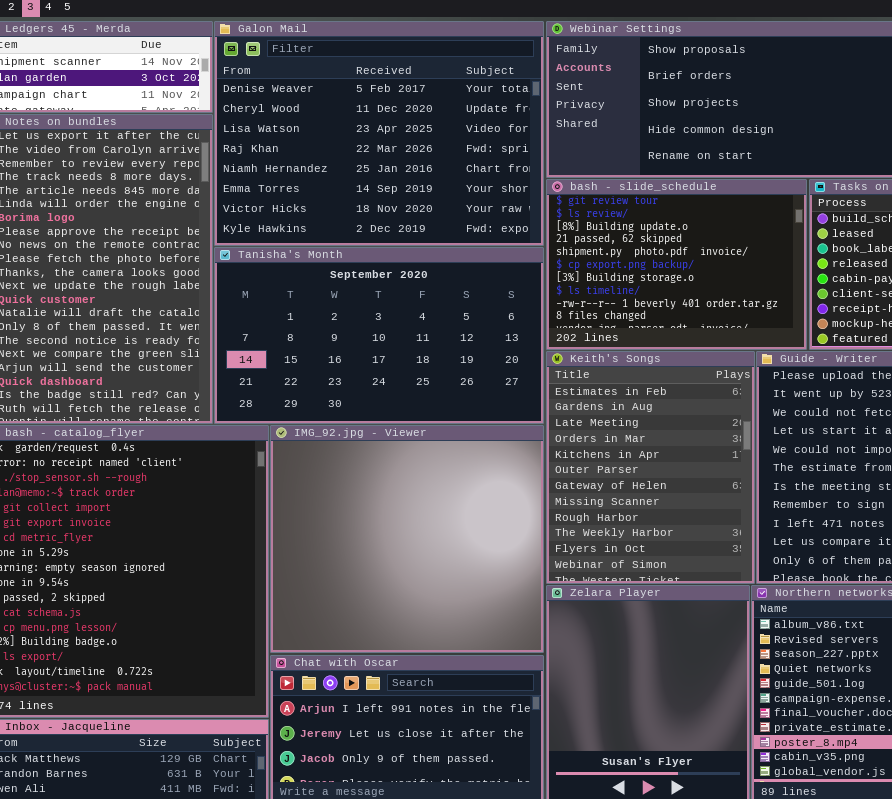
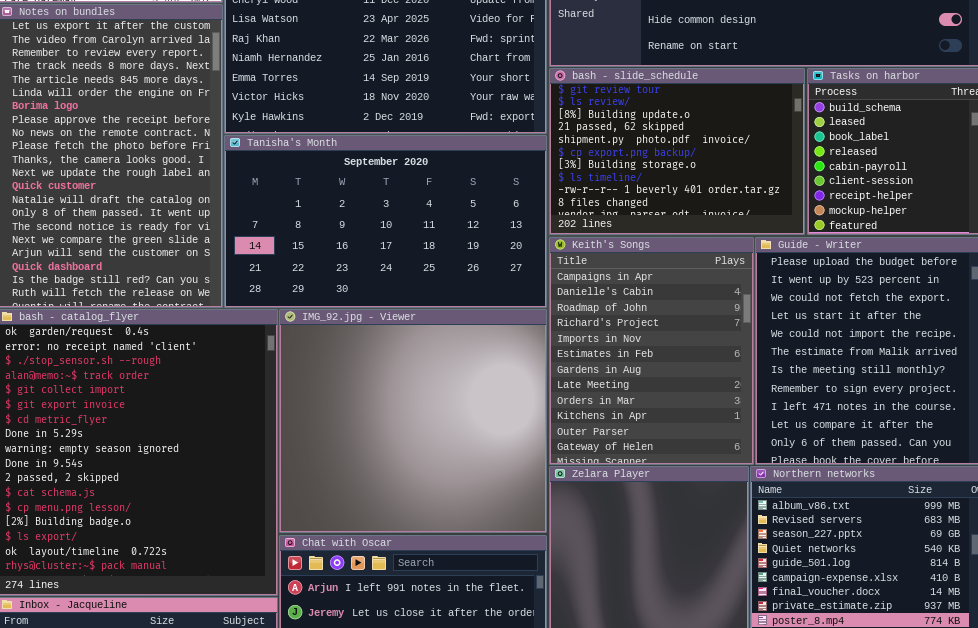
Keith's Songs: [546,351,755,584] -> [549,237,754,465], scrolled up 5 rows

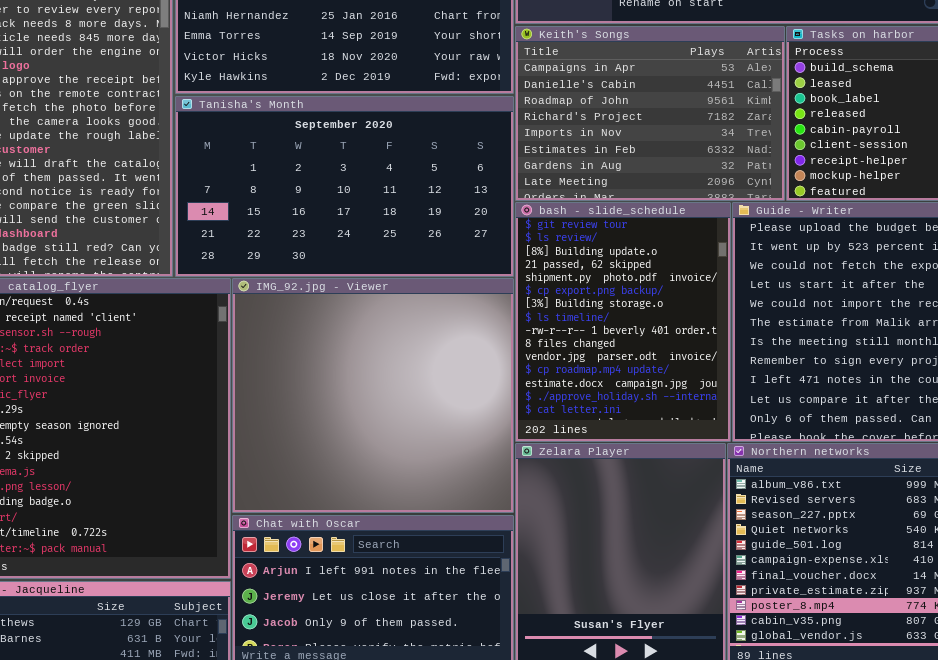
bash - slide_schedule: [549,68,805,235] -> [515,202,731,442], moved, resized
Keith's Songs: [549,237,754,465] -> [515,26,785,201], moved, resized

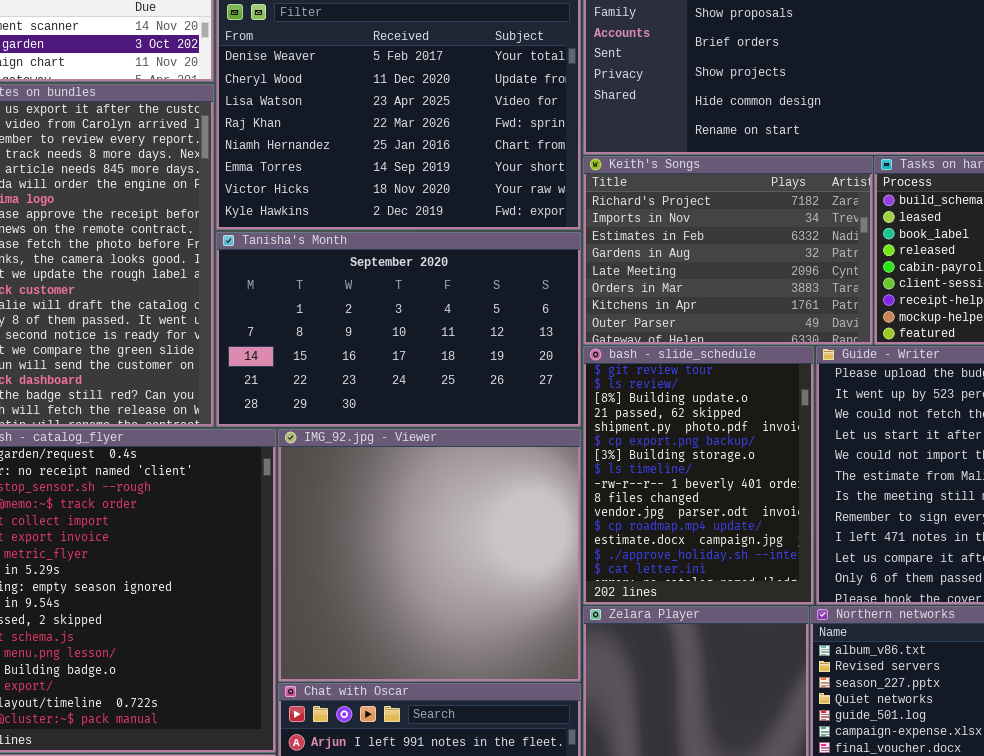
Keith's Songs: [515,26,785,201] -> [583,156,873,345], scrolled down 3 rows

